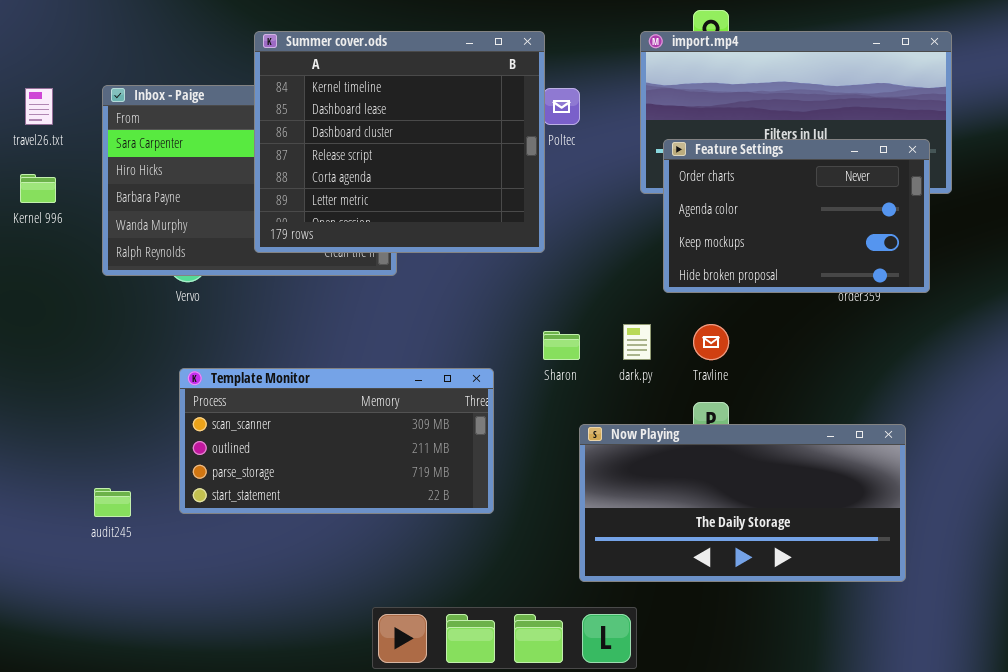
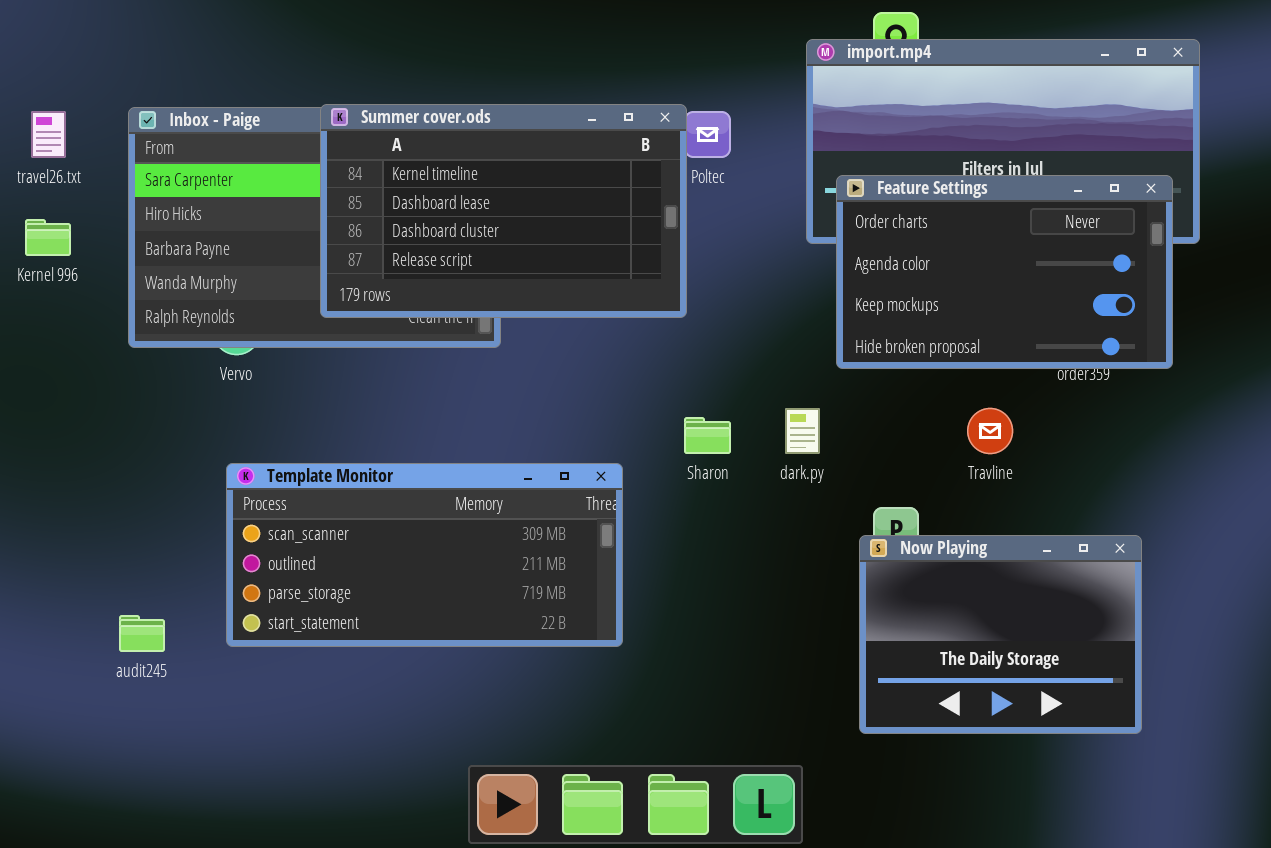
Summer cover.ods: [254,31,545,253] -> [320,104,687,318], resized
Travline: [693,324,729,360] -> [967,408,1013,454], moved
Now Playing: [579,424,906,582] -> [859,535,1142,734], resized

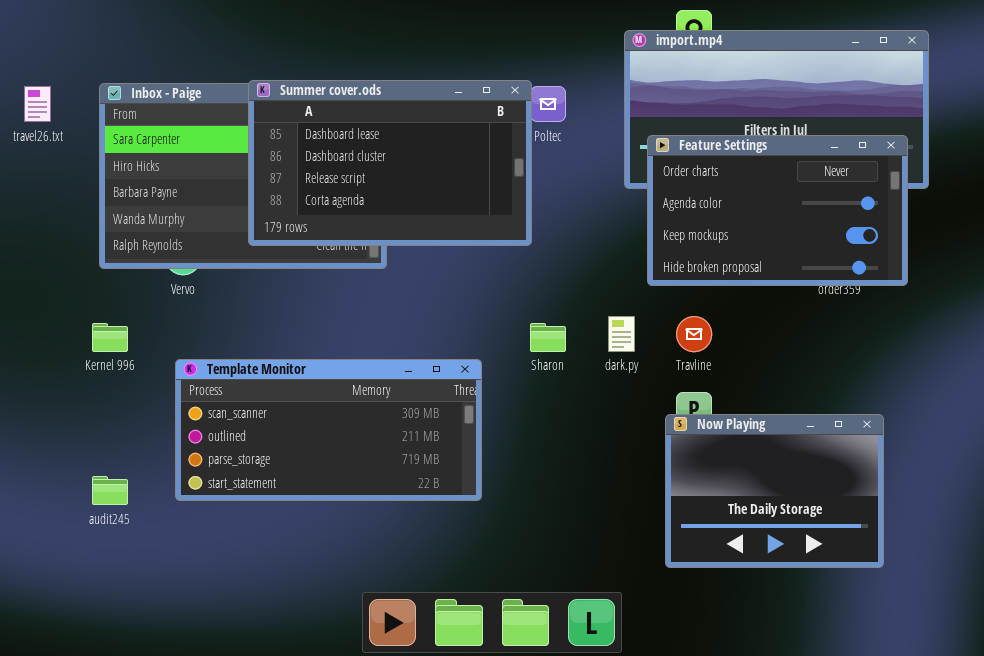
Summer cover.ods: [320,104,687,318] -> [248,80,532,246], scrolled down 1 row
Kernel 996: [25,219,71,256] -> [92,323,128,352], moved
Travline: [967,408,1013,454] -> [676,316,712,352], moved

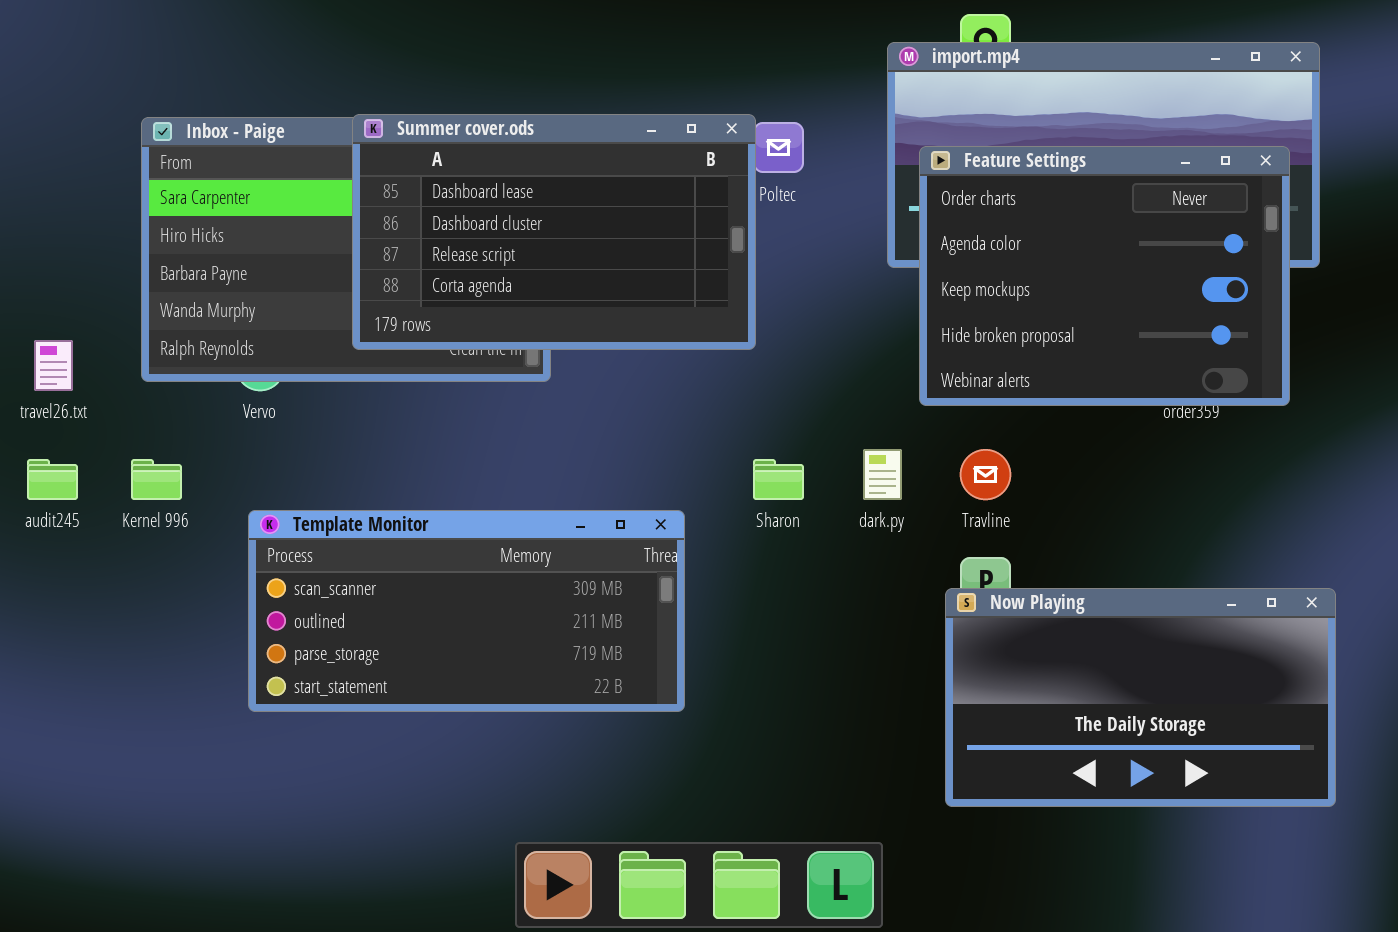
travel26.txt: [24,86,51,122] -> [34,340,73,391], moved
Feature Settings: [647,135,908,286] -> [919,146,1290,406], resized
Now Playing: [665,414,884,568] -> [945,588,1336,807], resized
audit245: [92,476,128,505] -> [27,459,78,500], moved

